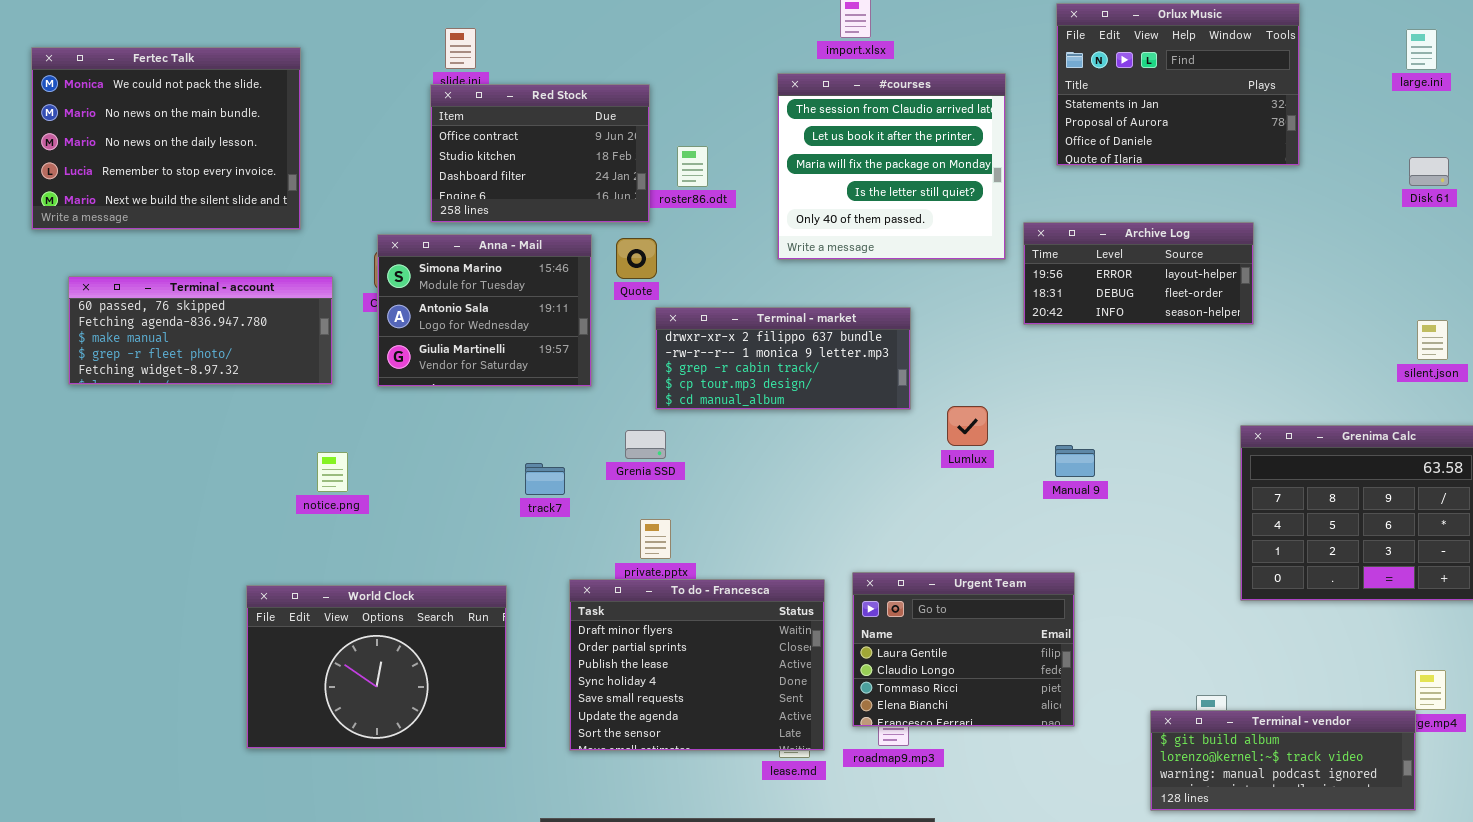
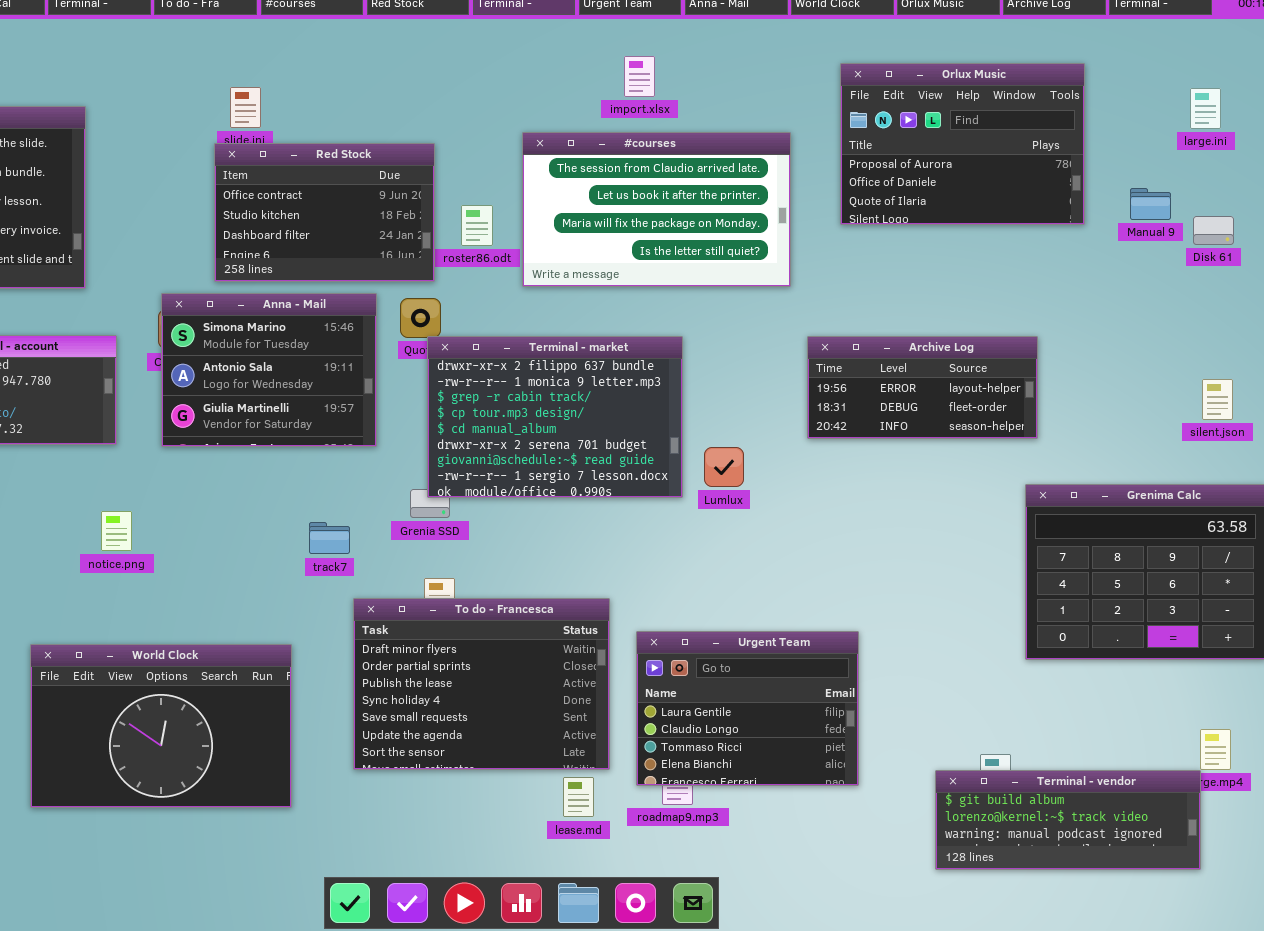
Orlux Music: [1056,3,1300,166] -> [840,63,1085,225], scrolled down 1 row
#courses: [777,73,1006,260] -> [522,132,791,287], resized
Archive Log: [1023,222,1254,325] -> [807,336,1038,439], moved
Terminal - market: [655,307,911,410] -> [427,336,683,498], moved, resized
Lumlux: [947,406,988,446] -> [704,447,744,487], moved
Manual 9: [1055,445,1095,477] -> [1130,188,1171,220], moved
To do - Francesca: [569,579,825,751] -> [353,598,610,770], moved

